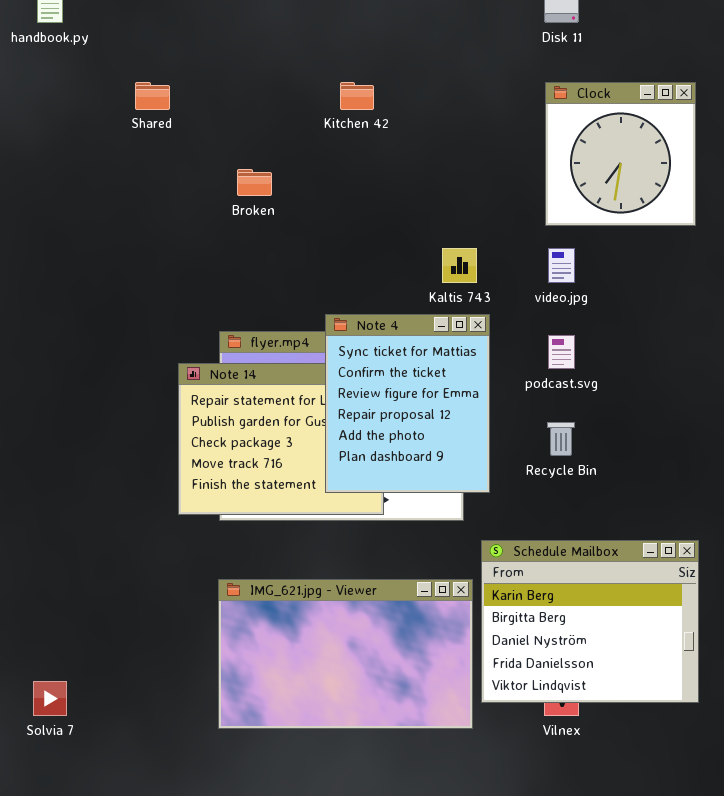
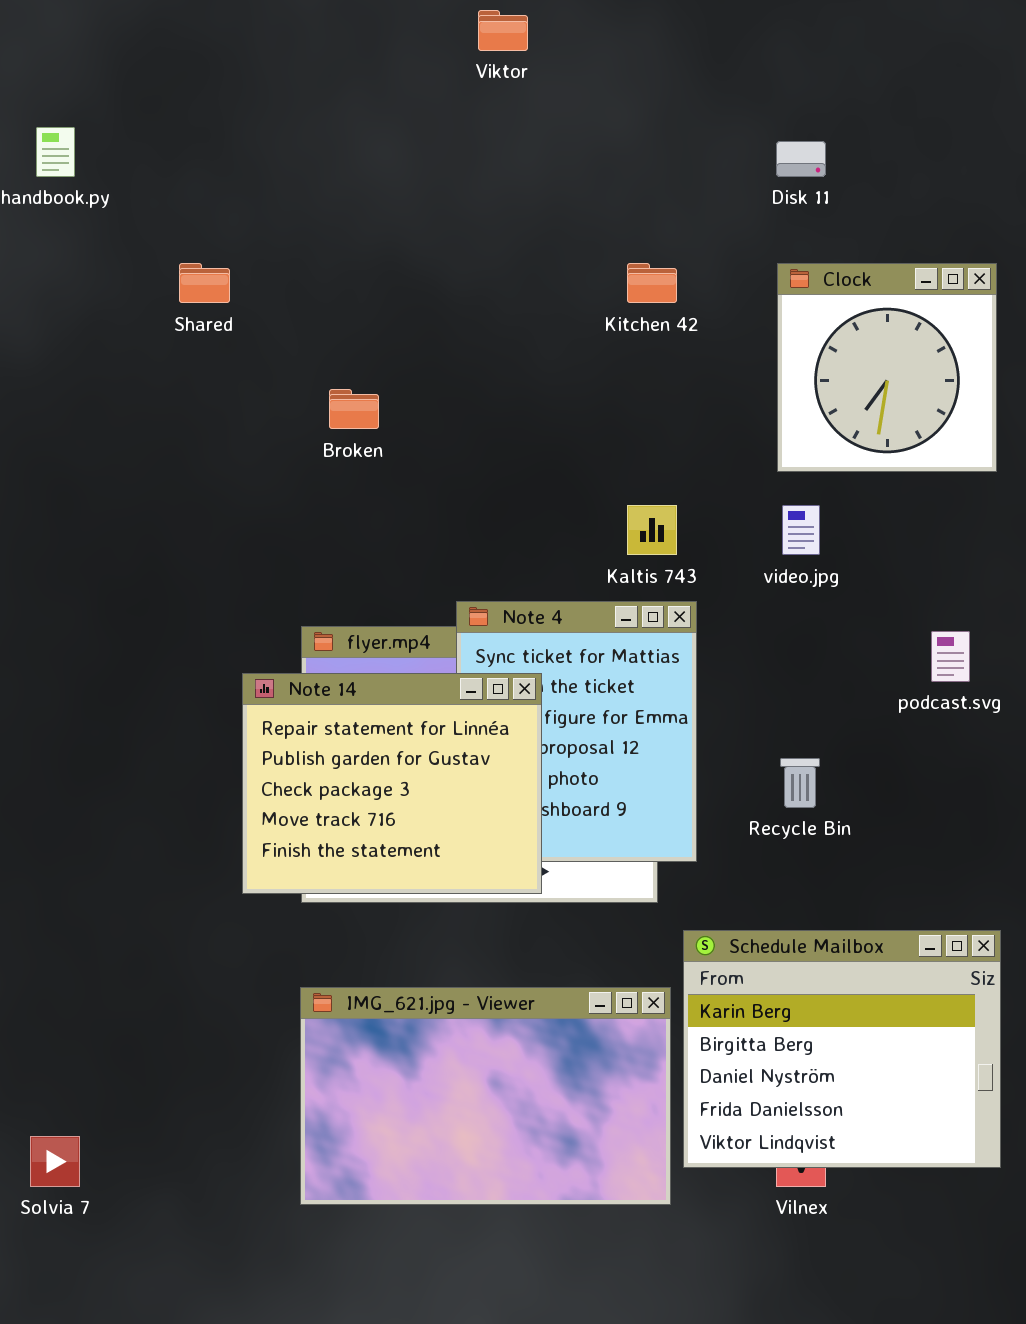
Kitchen 42: [340,82,374,110] -> [627,263,677,303], moved
podcast.svg: [548,335,575,369] -> [931,631,970,682], moved
Note 14: [178,363,384,515] -> [242,673,542,894], raised

